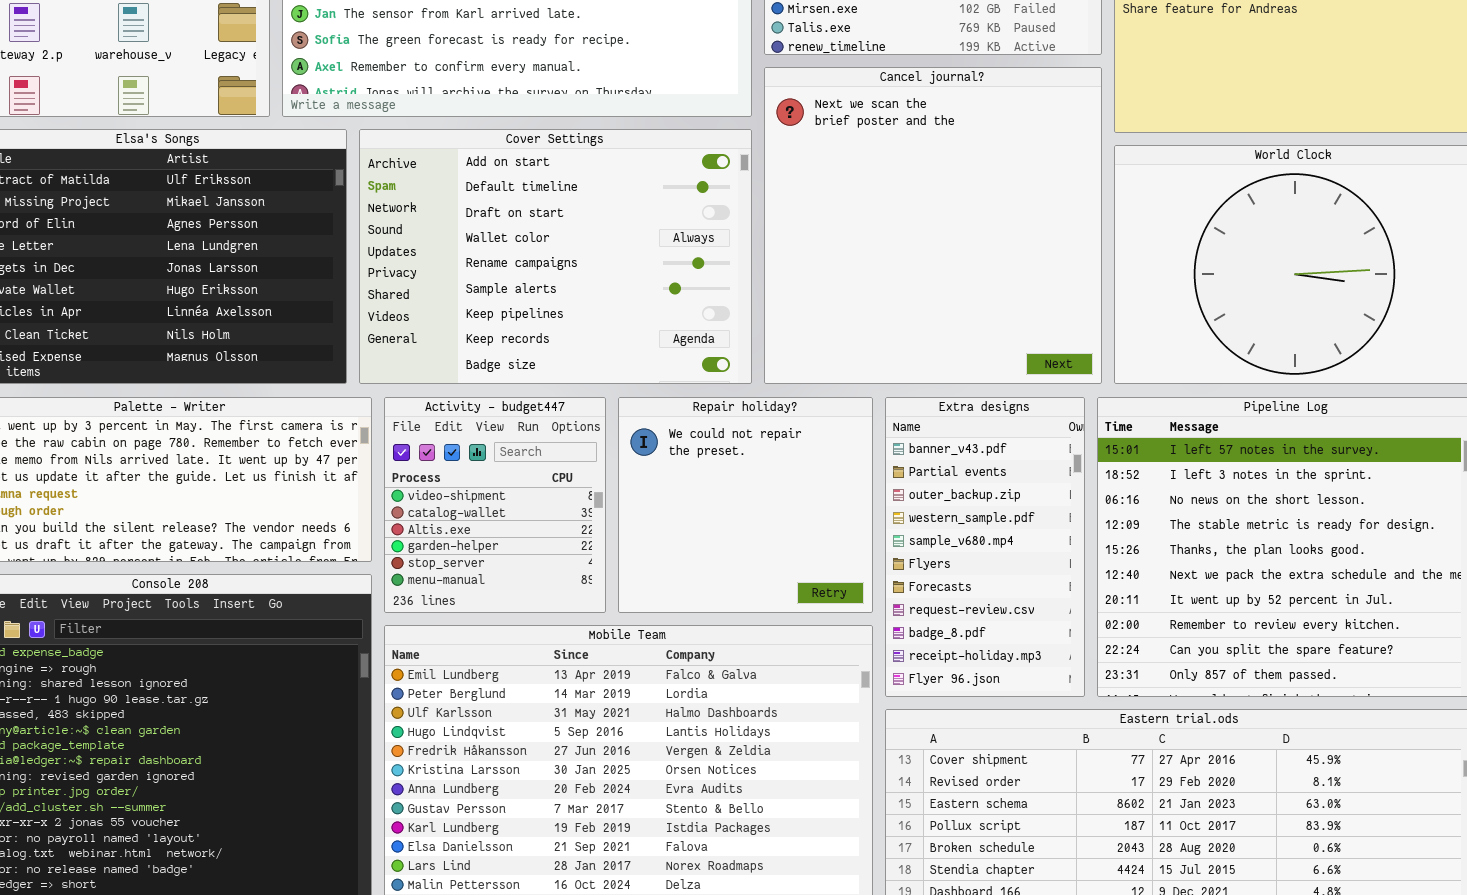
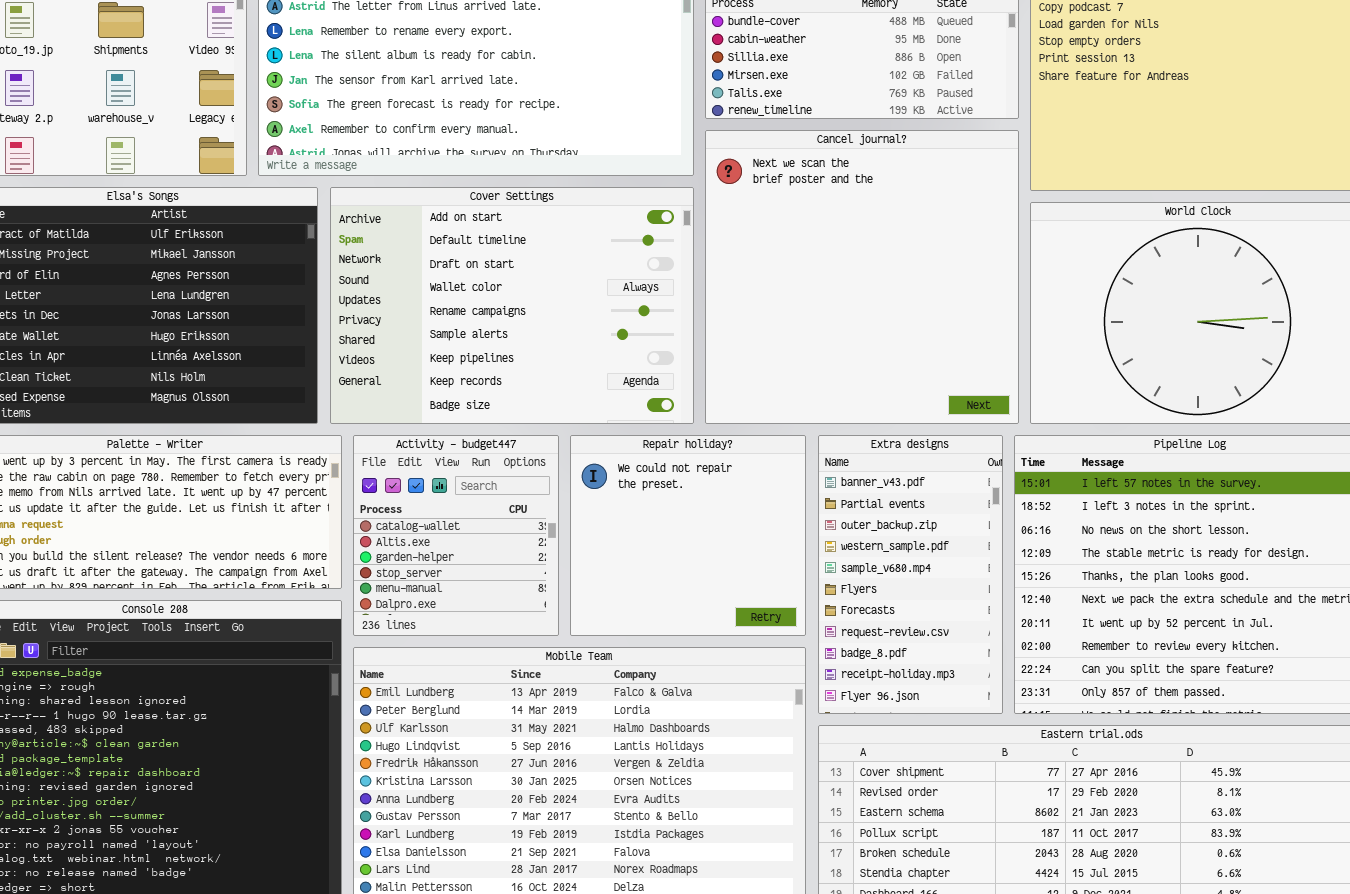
Activity - budget447: [384,397,606,613] -> [353,435,559,636], scrolled down 1 row

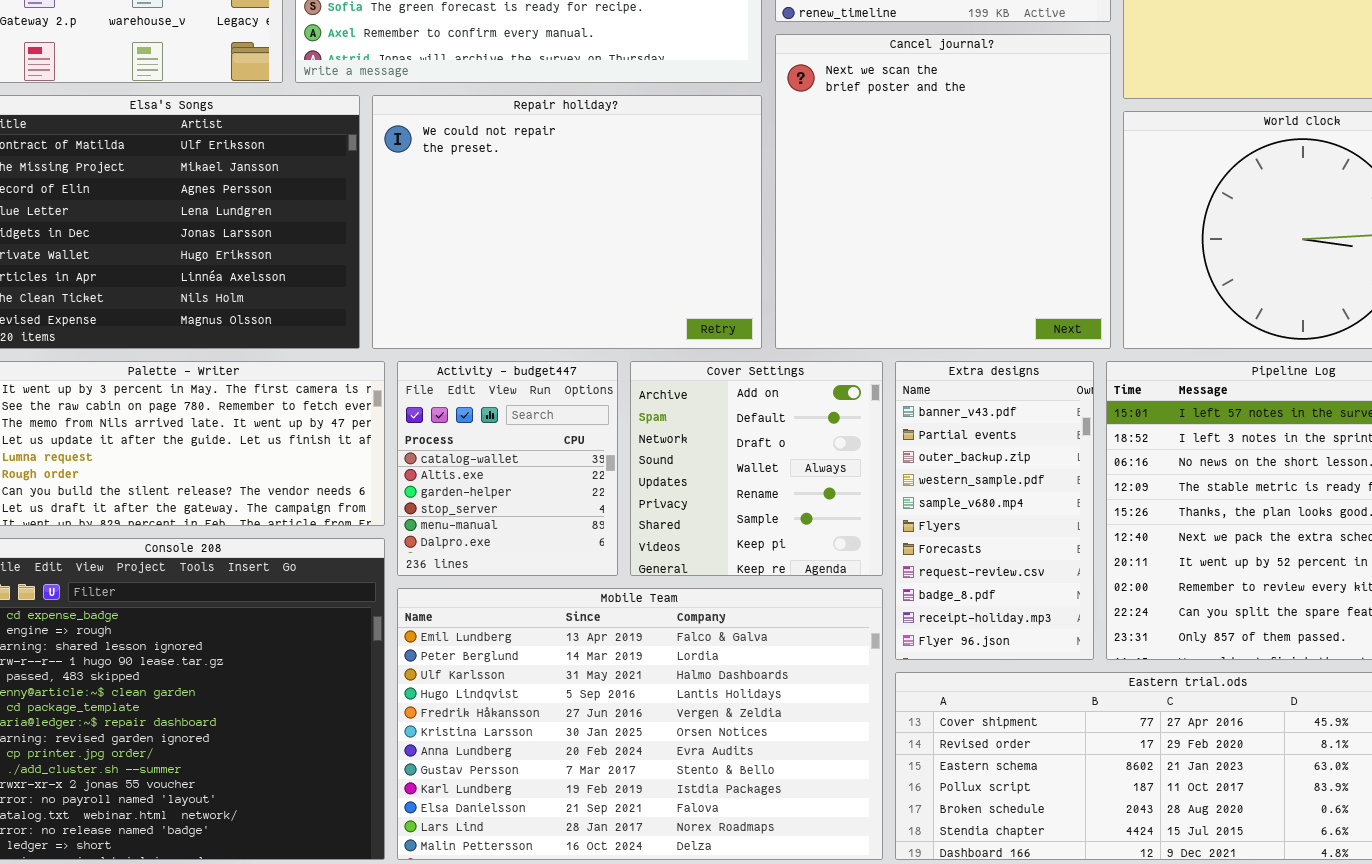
Cover Settings: [330,187,694,424] -> [630,361,883,576], moved, resized
Repair holiday?: [570,435,806,636] -> [372,95,762,349], moved, resized

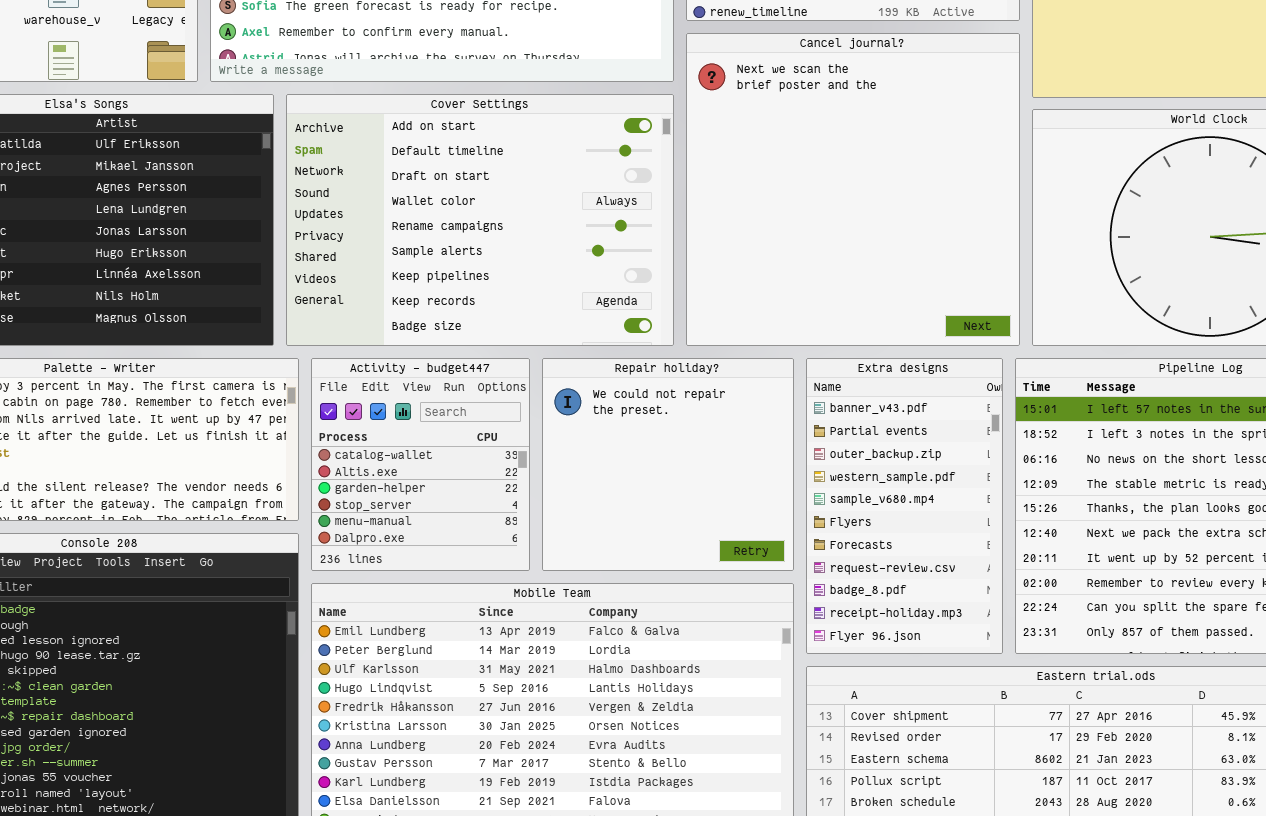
Repair holiday?: [372,95,762,349] -> [542,358,794,571], moved, resized
Cover Settings: [630,361,883,576] -> [286,94,674,346], moved, resized

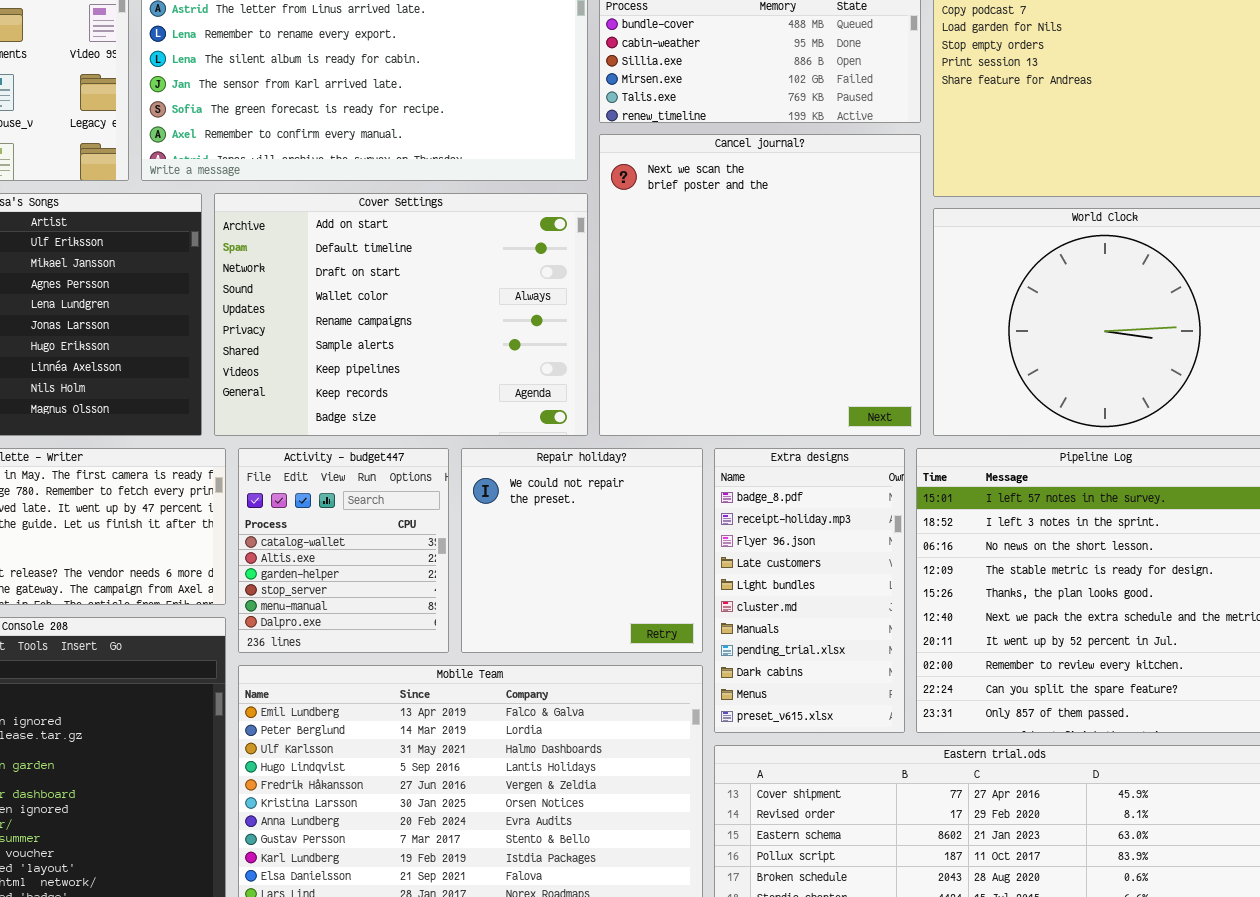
Extra designs: [806,358,1003,654] -> [714,448,905,733], scrolled down 8 rows

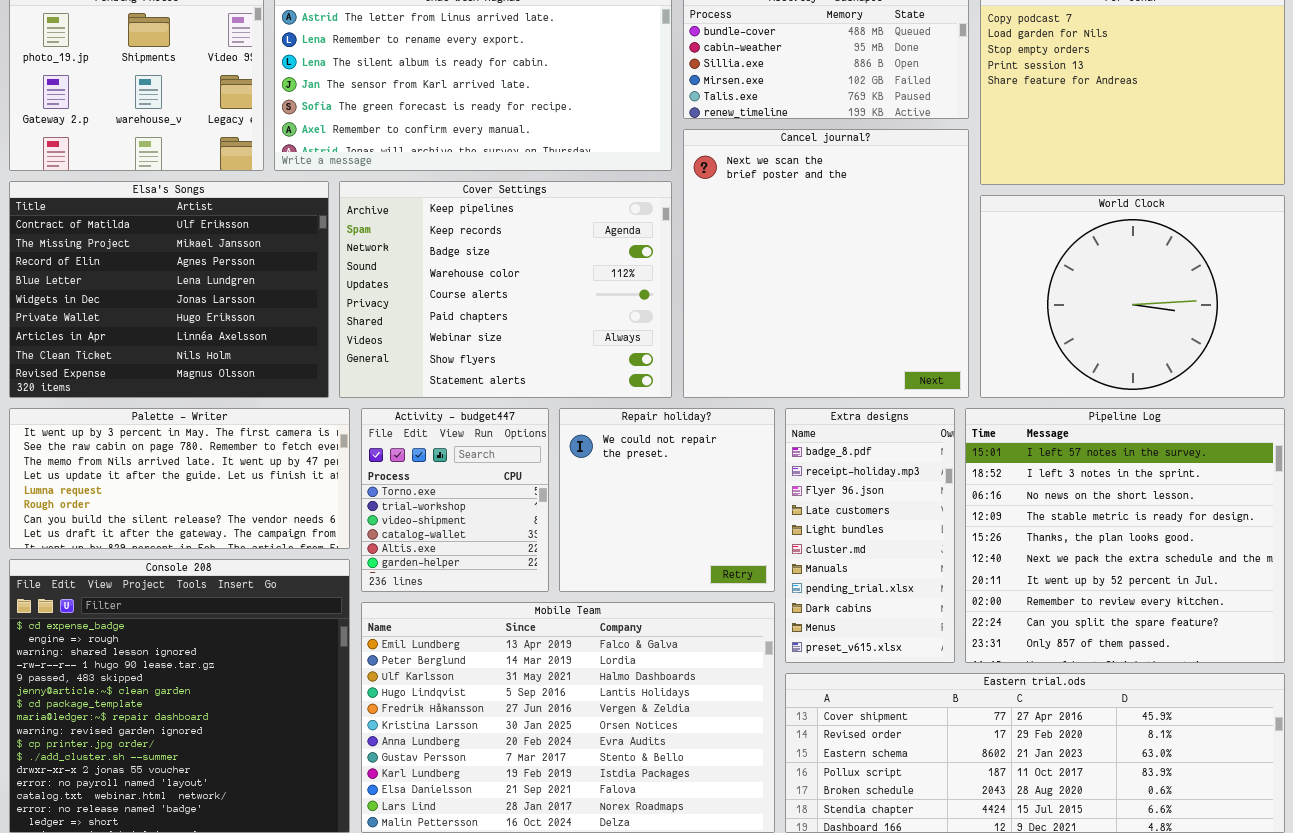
Cover Settings: [214,193,588,436] -> [339,181,672,398], scrolled down 6 rows
Activity - budget447: [238,448,449,653] -> [361,408,549,592], scrolled up 3 rows

